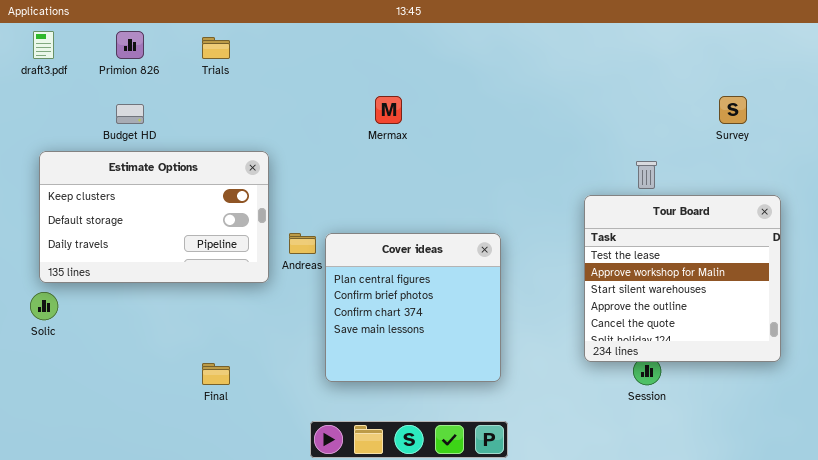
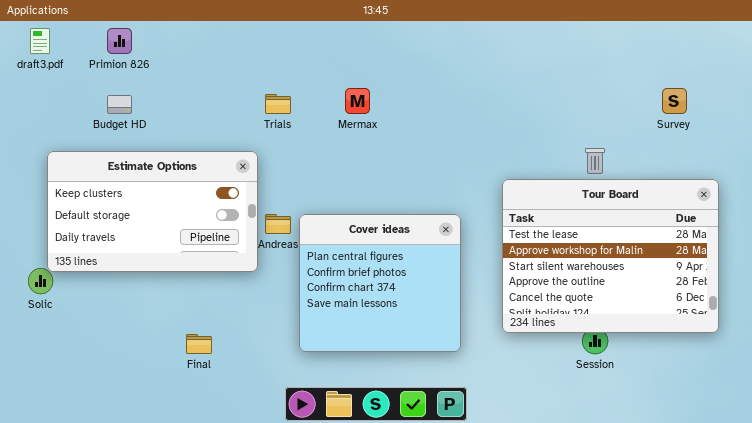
Trials: [202,37,230,59] -> [265,94,291,114], moved
Estimate Options: [39,151,269,283] -> [47,151,258,272], moved
Tour Board: [584,195,781,362] -> [502,179,719,333], resized

